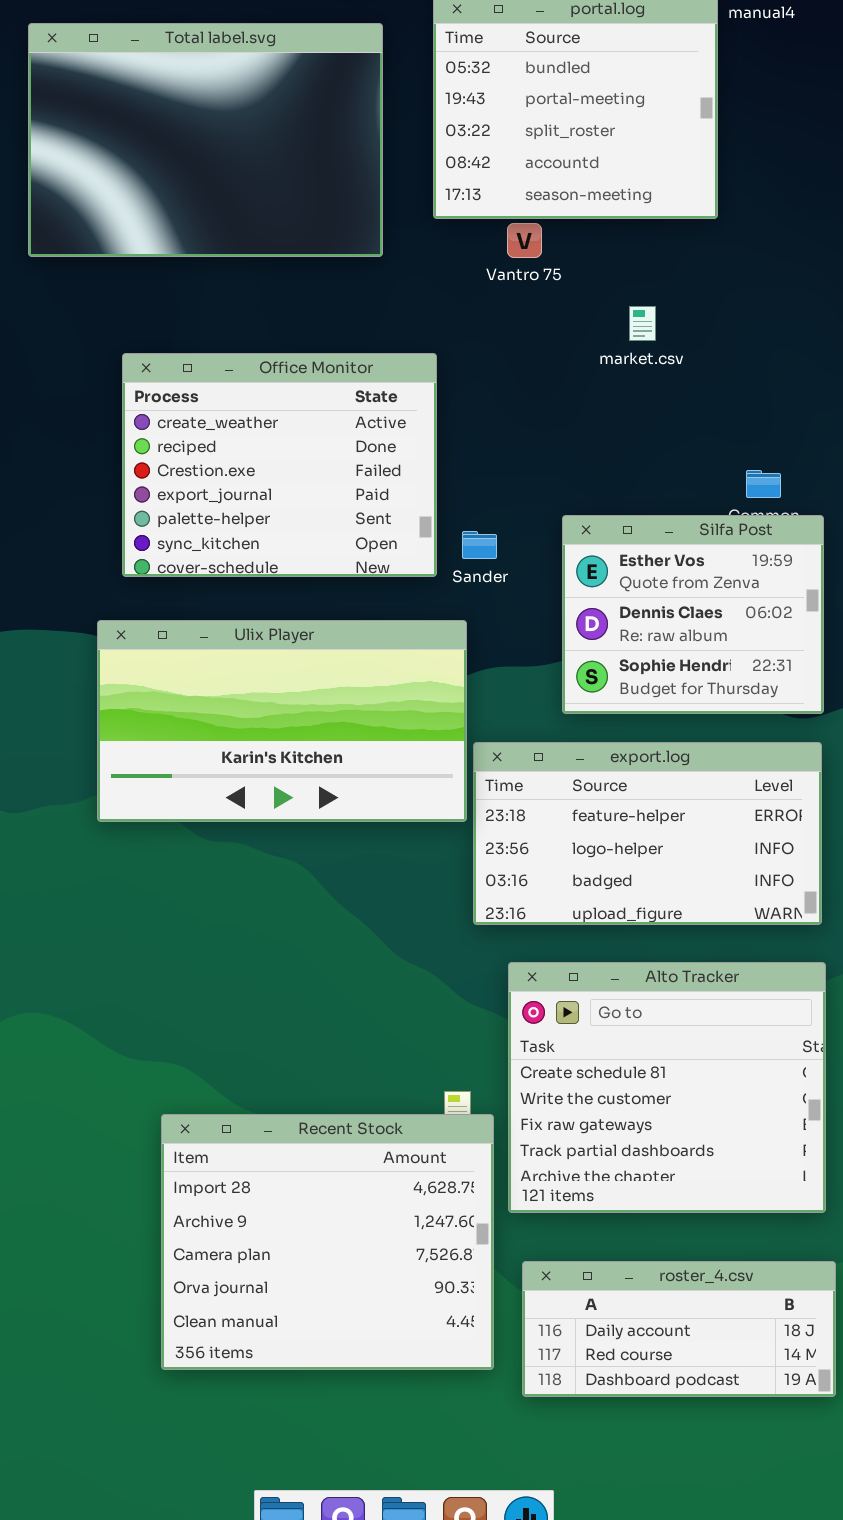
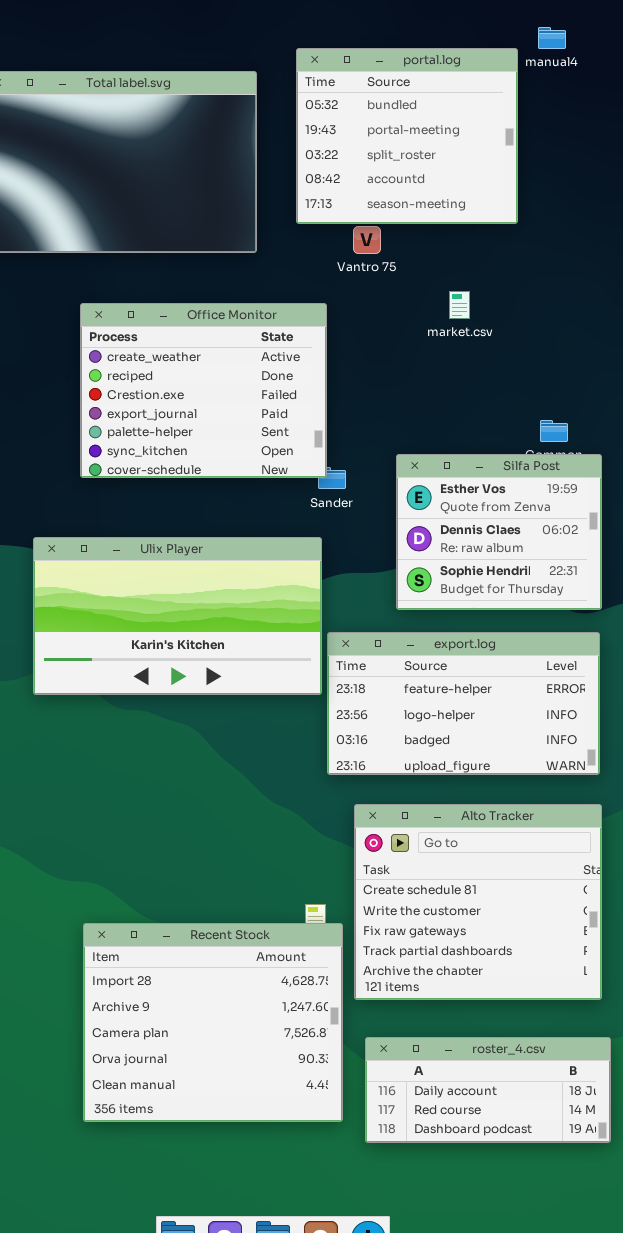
Office Monitor: [122,353,437,577] -> [80,303,327,478], moved

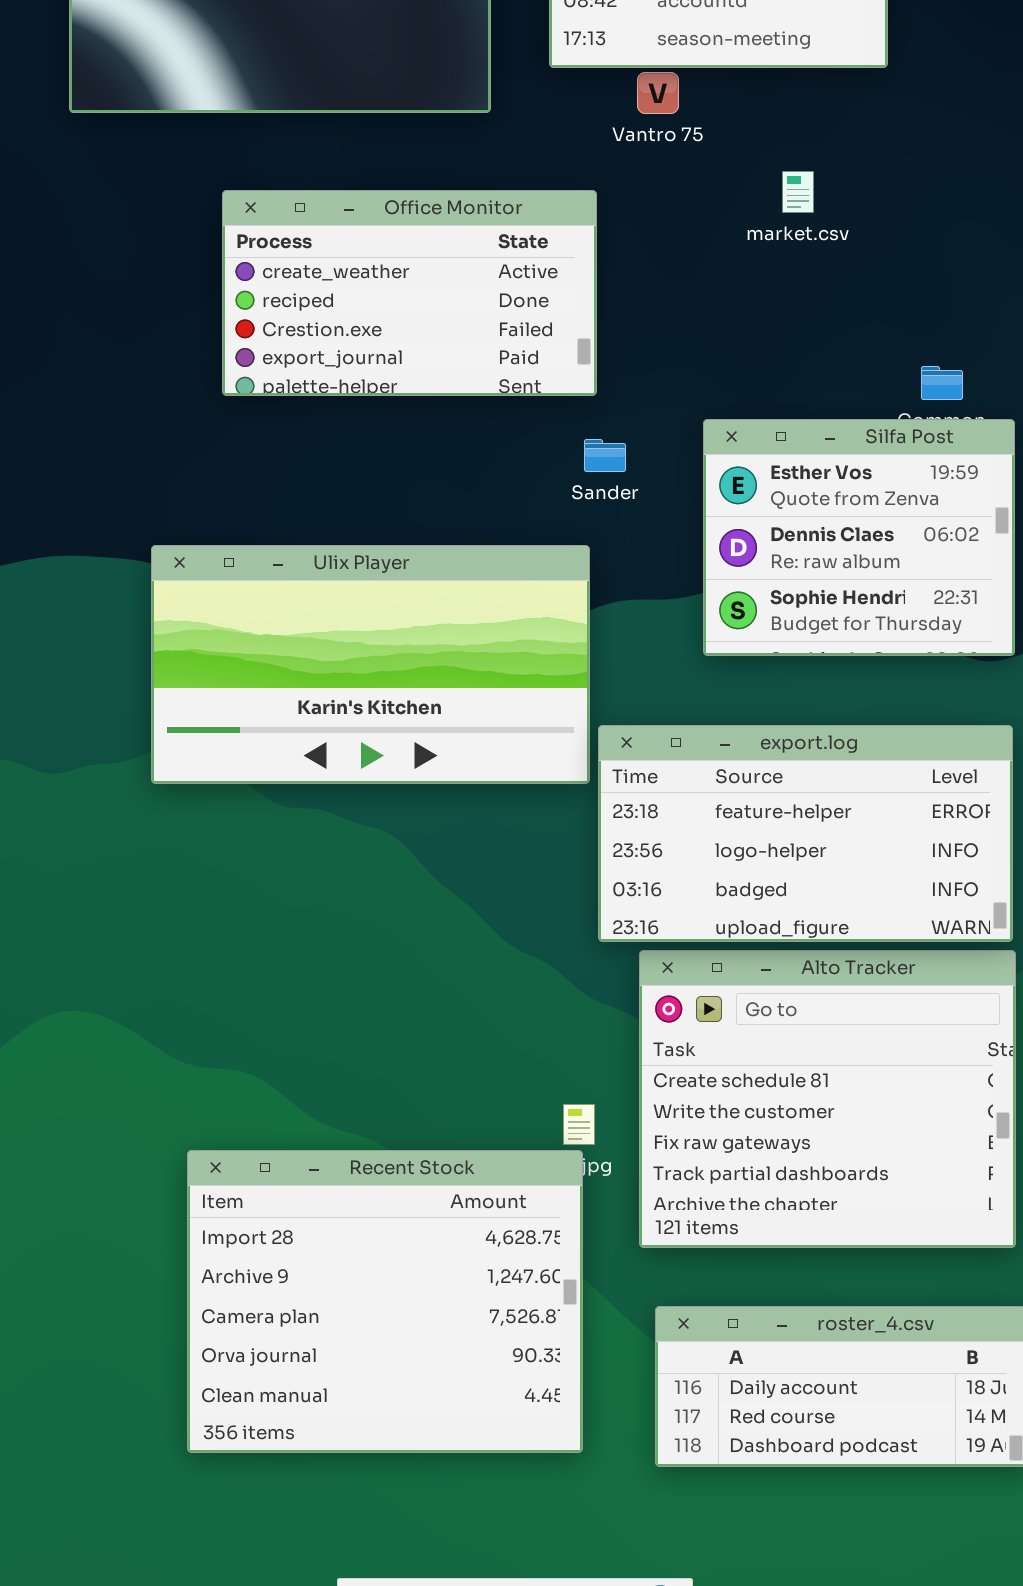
Office Monitor: [80,303,327,478] -> [222,190,597,396], resized
export.log: [327,632,600,775] -> [598,725,1013,942], moved
Recent Stock: [83,923,343,1122] -> [187,1150,583,1453], moved

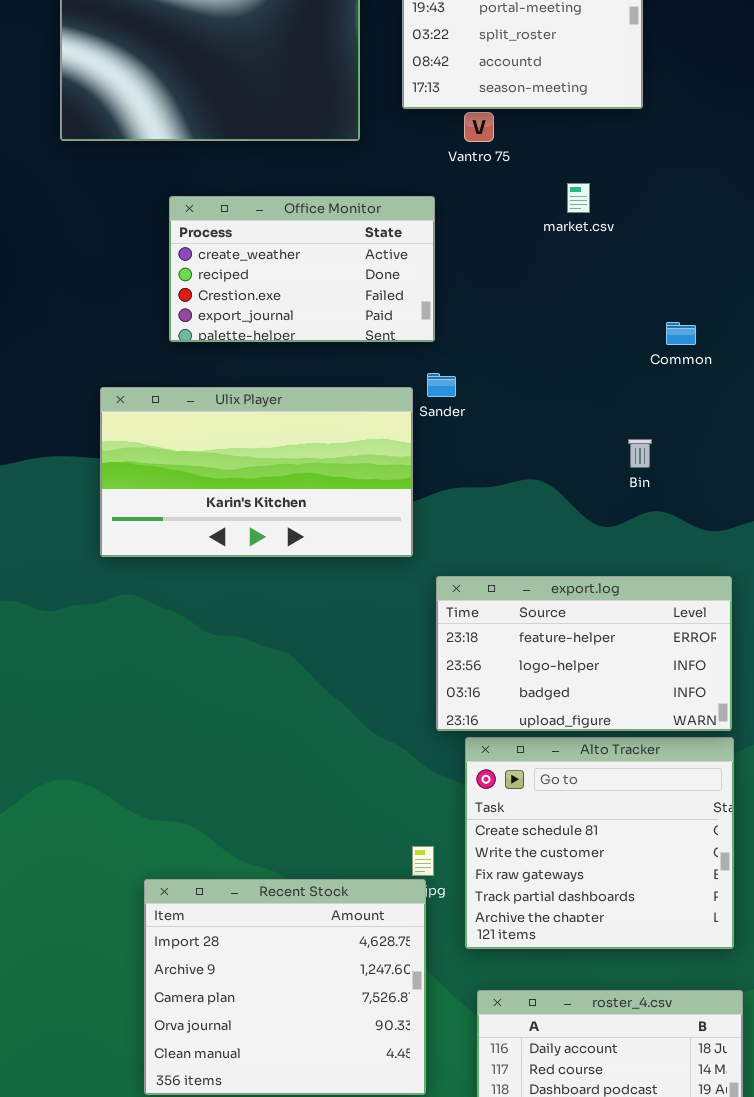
Silfa Post: [703,419,1015,656] -> none, closed
Ulix Player: [151,545,590,784] -> [100,387,413,557], moved

